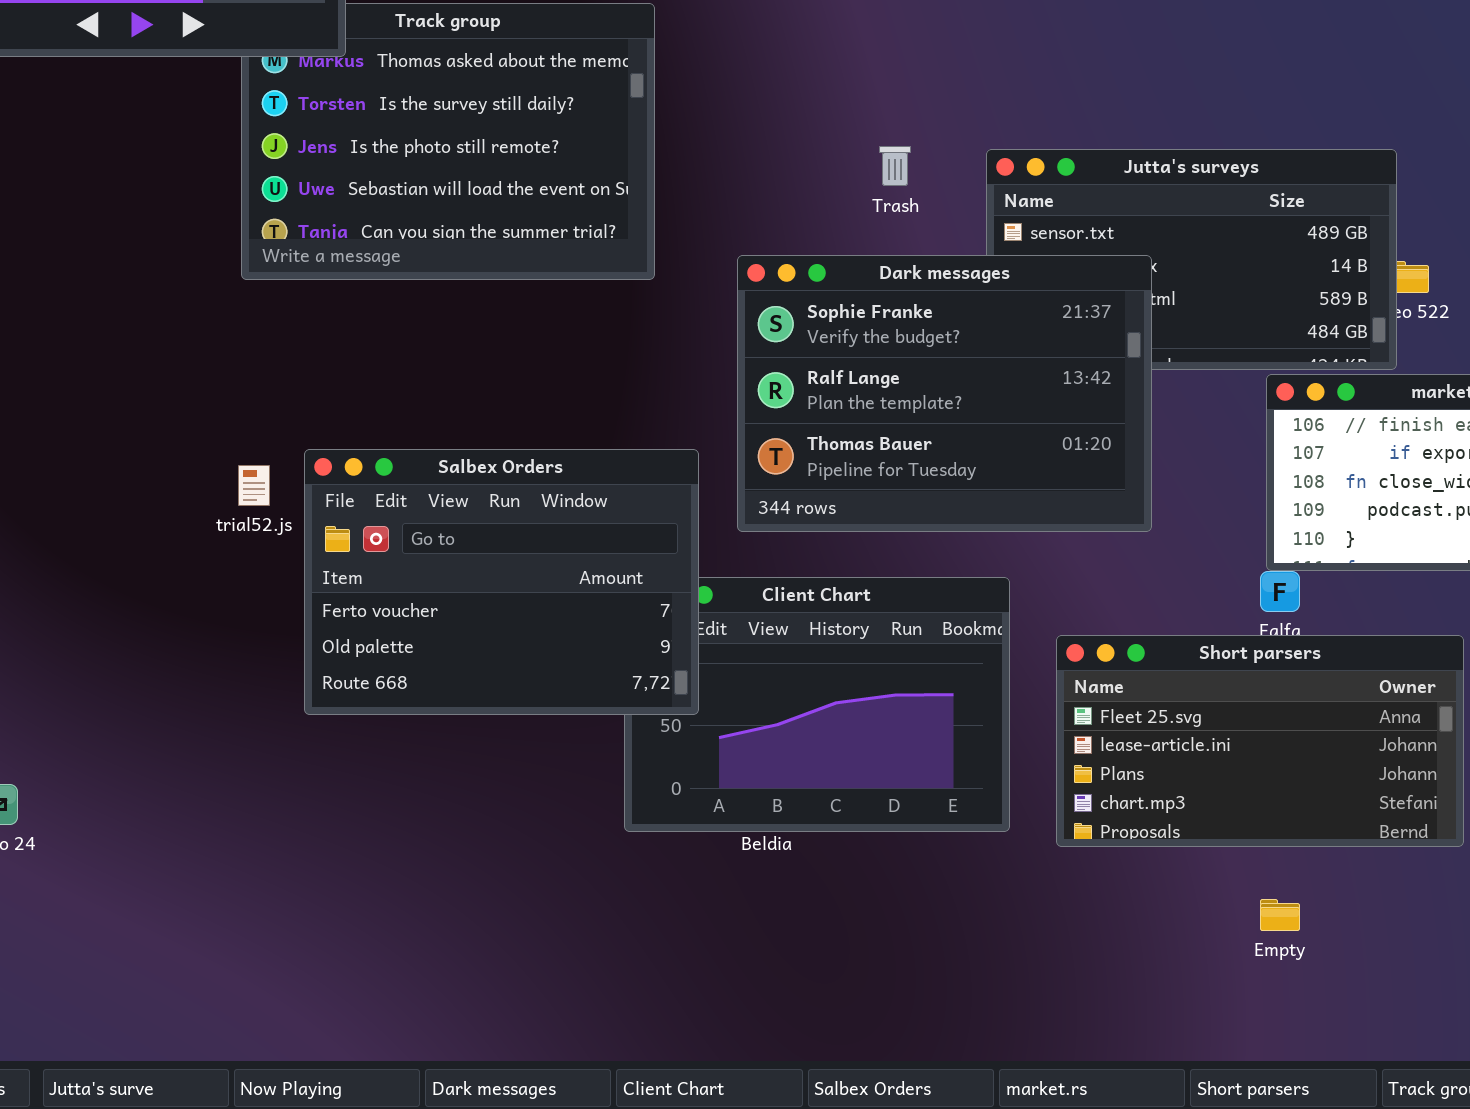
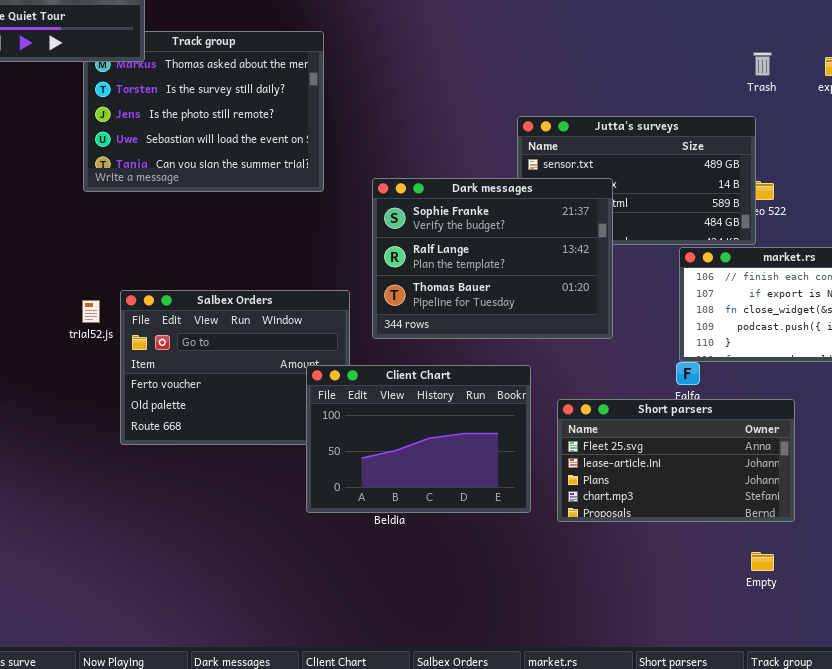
Trash: [879,146,911,186] -> [753,52,772,76], moved
Client Chart: [624,577,1010,832] -> [306,365,531,513], raised
Empty: [1260,899,1300,931] -> [751,552,774,571], moved

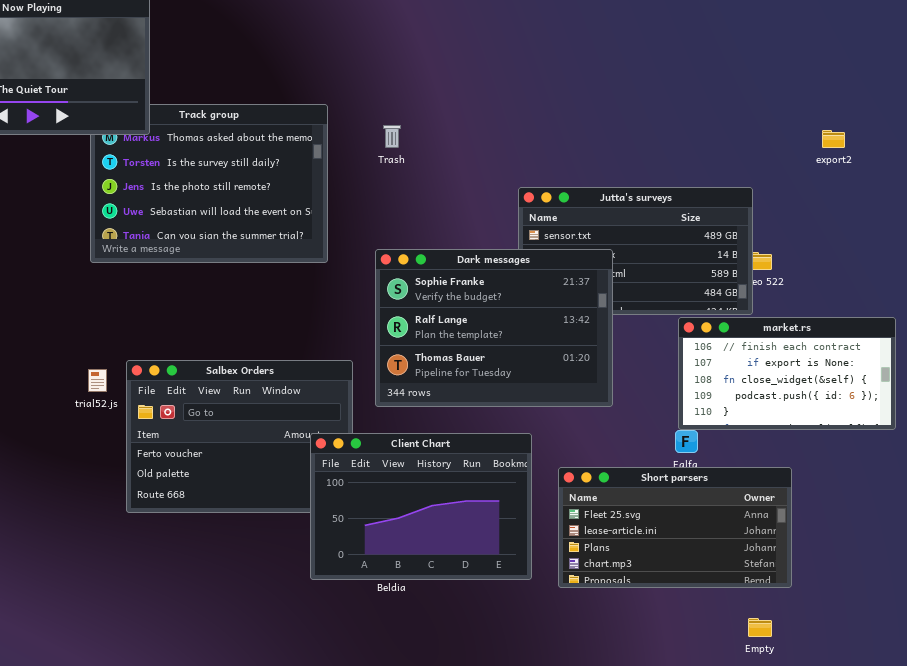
Trash: [753,52,772,76] -> [383,125,401,148], moved

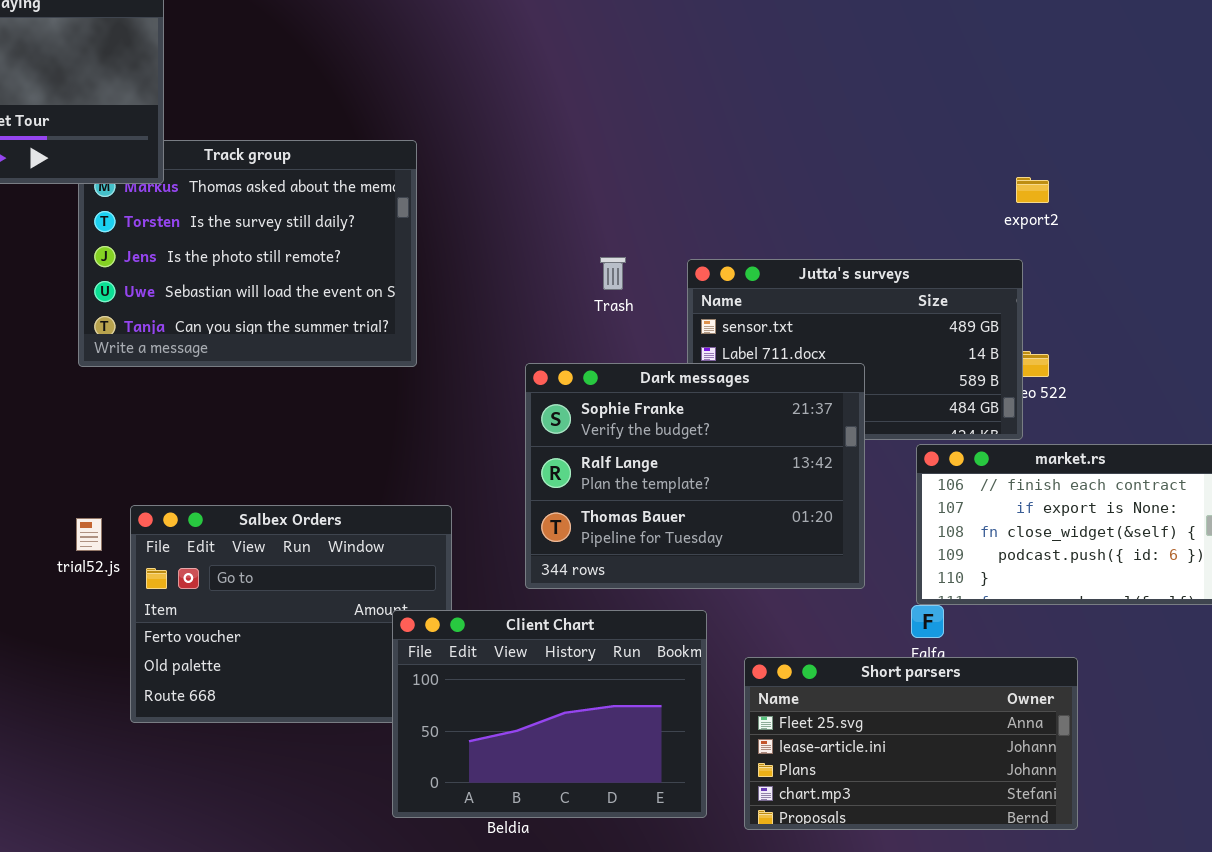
Trash: [383,125,401,148] -> [600,257,626,290], moved
export2: [822,130,845,148] -> [1016,177,1049,203], moved
Dark messages: [375,249,613,407] -> [525,363,865,589], moved

